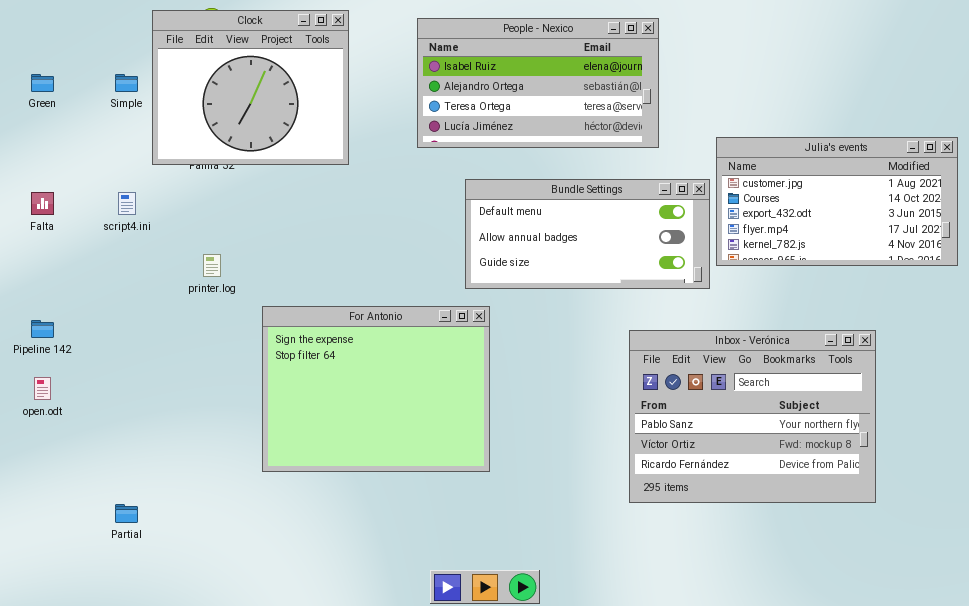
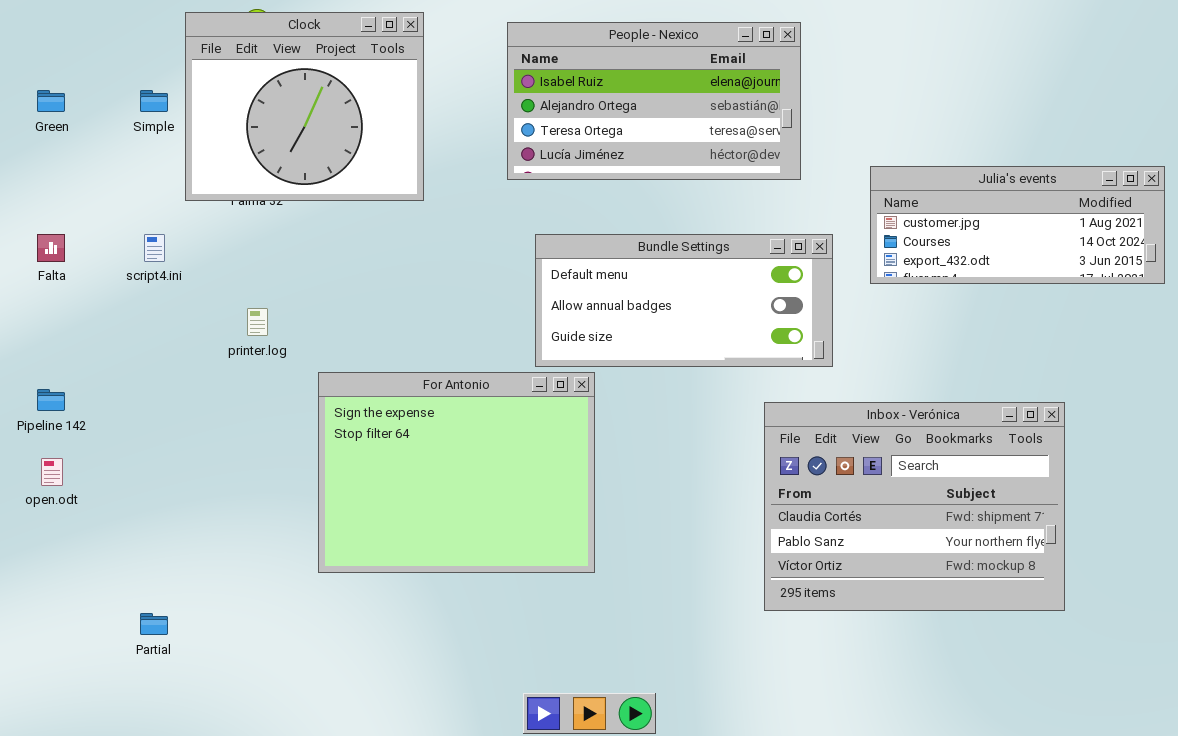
Julia's events: [716,137,958,266] -> [870,166,1165,284], resized
Bundle Settings: [465,179,710,289] -> [535,234,833,367], moved
Inbox - Verónica: [629,330,876,503] -> [764,402,1065,611], scrolled up 1 row

